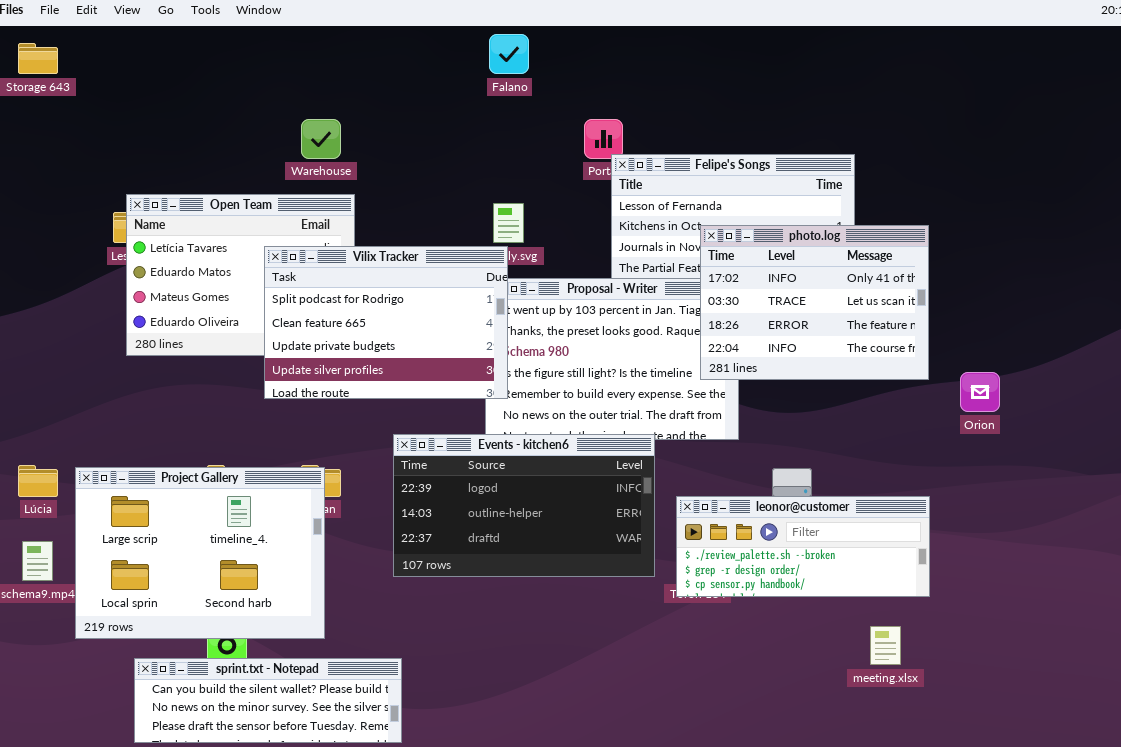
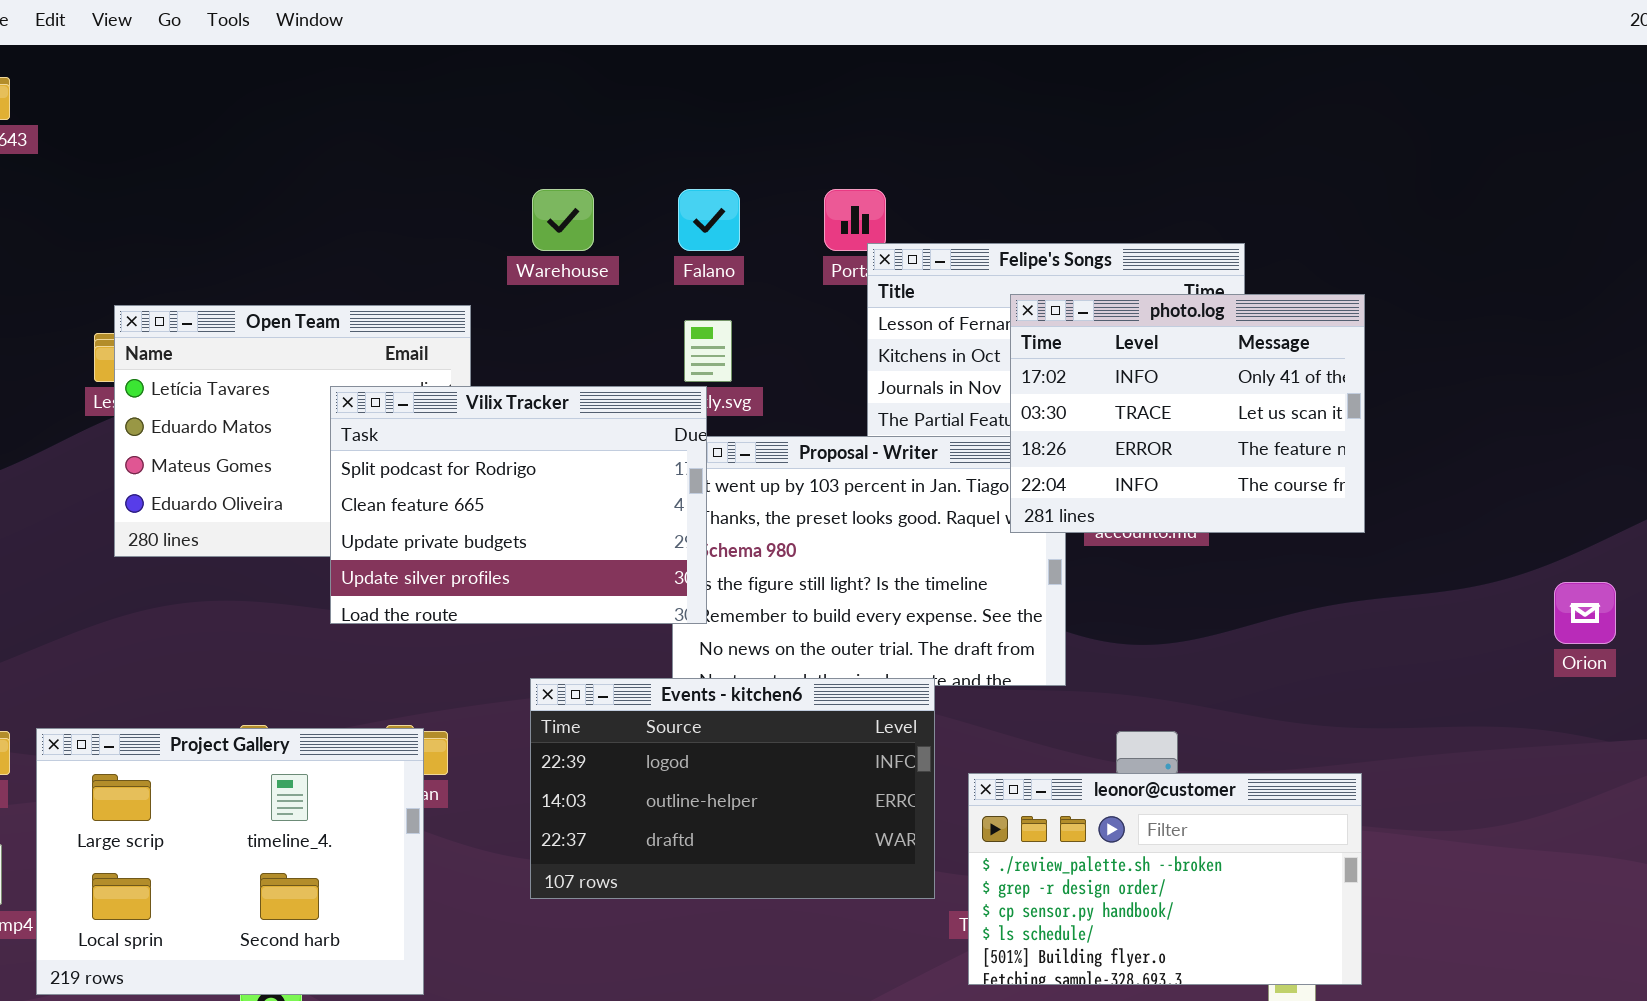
Falano: [489,34,529,74] -> [678,189,740,251], moved
Warehouse: [301,119,341,159] -> [532,189,594,251], moved
photo.log: [700,225,929,380] -> [1010,294,1365,533], moved
Orion: [960,372,1000,412] -> [1554,582,1616,644], moved
leonor@customer: [676,496,930,597] -> [968,773,1362,985], resized

